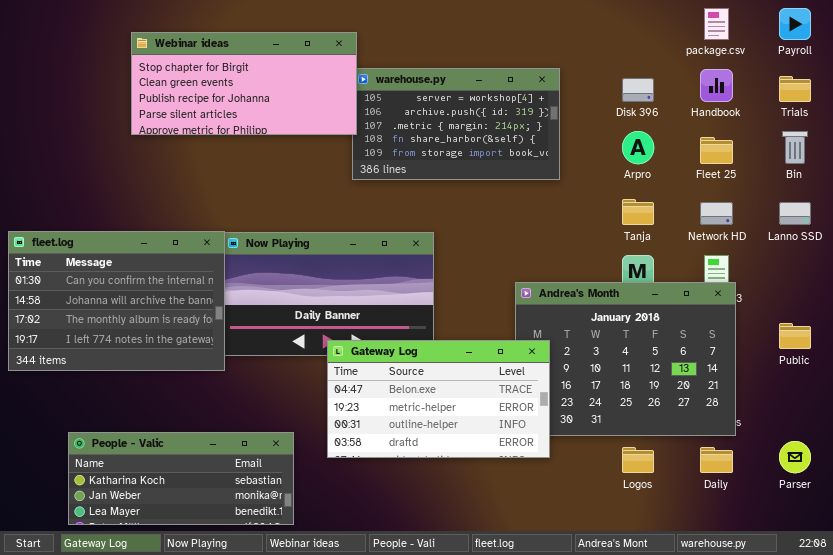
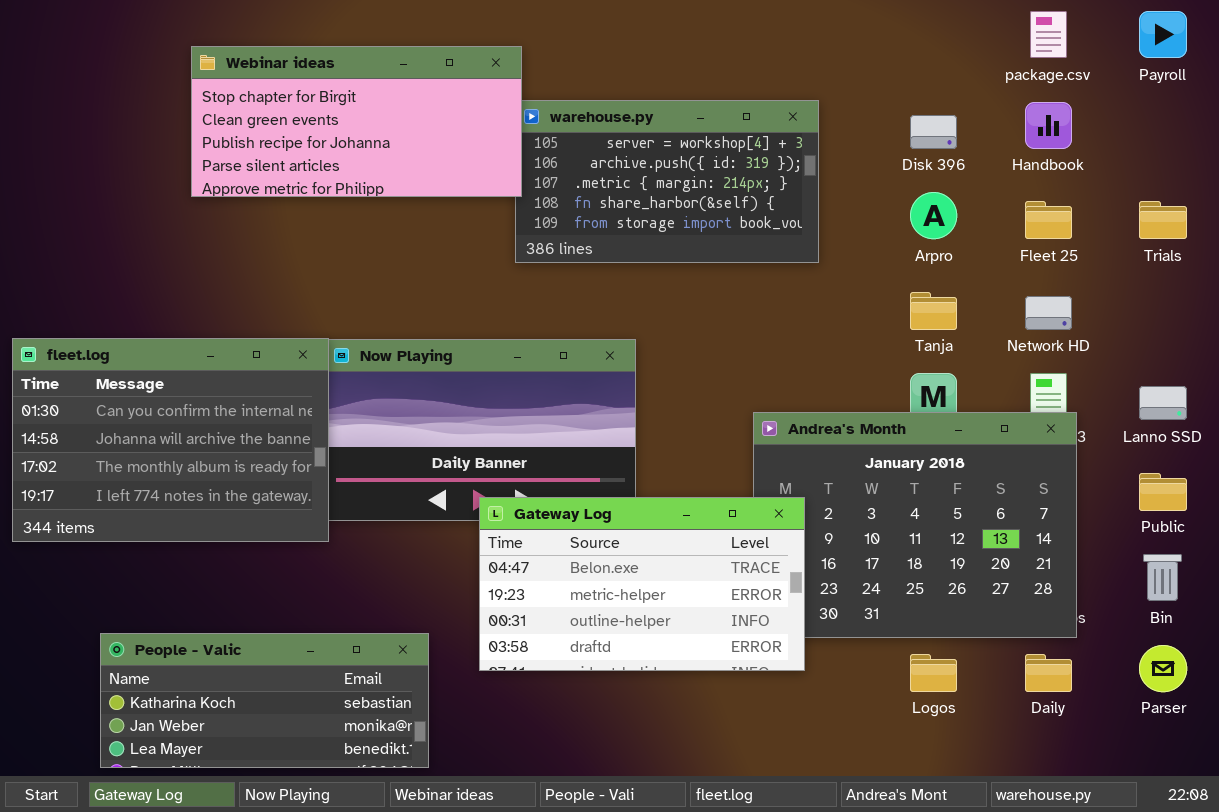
Trials: [779,76,811,102] -> [1139,201,1187,239], moved
Bin: [782,131,808,164] -> [1143,554,1182,601], moved
Lanno SSD: [779,202,811,225] -> [1139,386,1187,420], moved

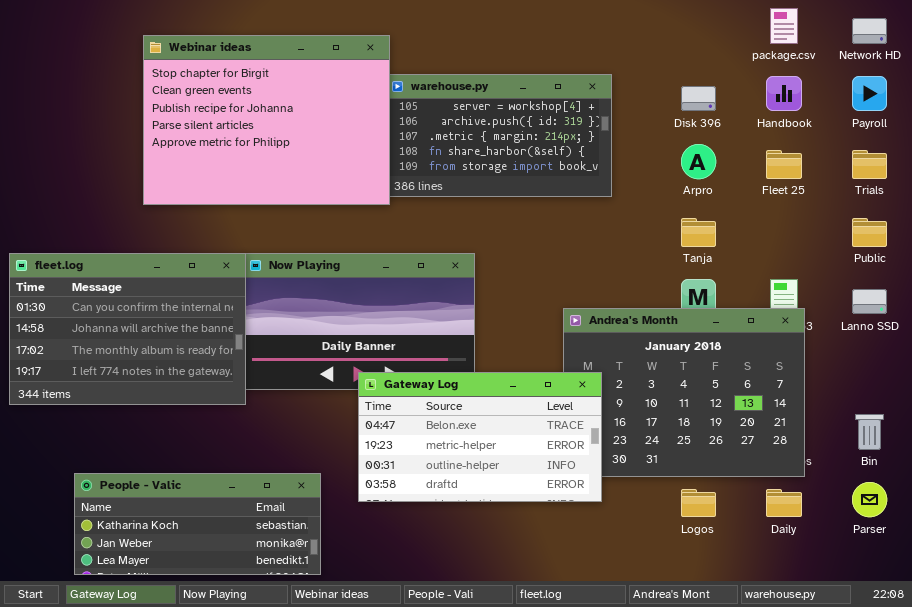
Payroll: [1139,11,1187,58] -> [852,76,887,111], moved
Webinar ideas: [191,46,522,197] -> [143,35,390,205], resized
Network HD: [1025,296,1072,330] -> [852,18,887,44], moved
Public: [1139,473,1187,511] -> [852,218,887,247], moved

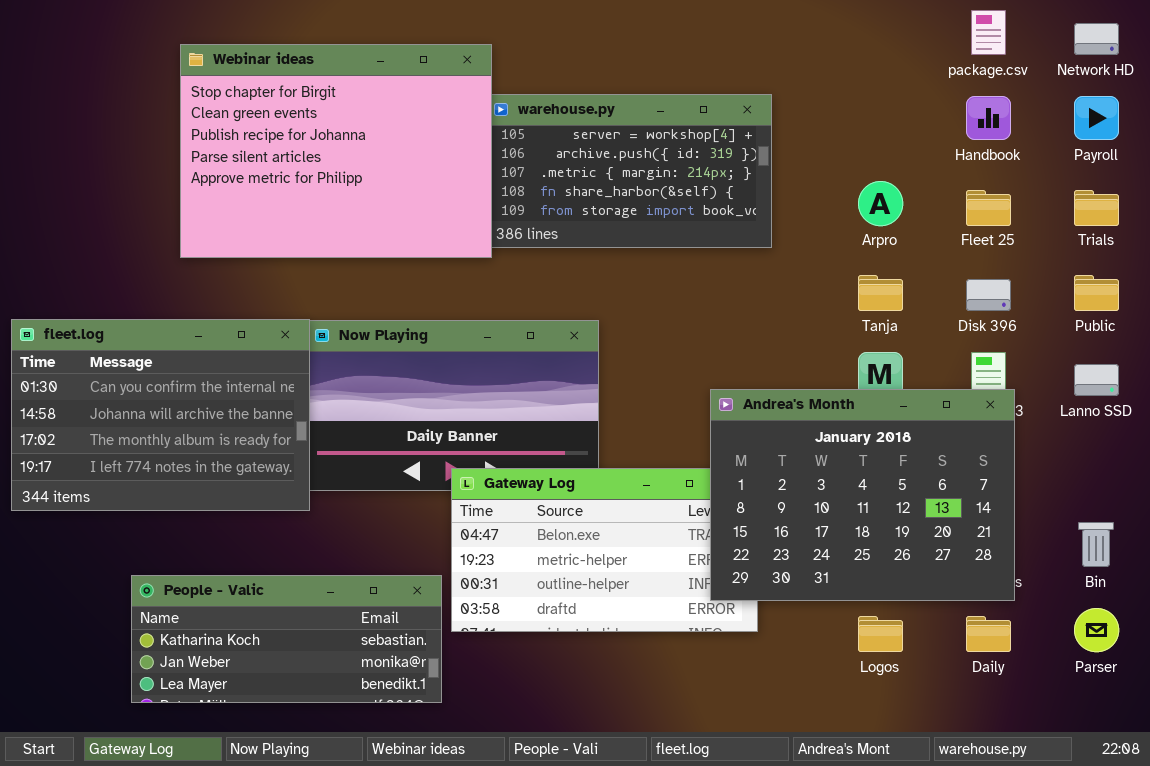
Disk 396: [681,86,716,111] -> [966,279,1011,311], moved
Andrea's Month: [563,308,805,477] -> [710,389,1015,601], raised
People - Valic: [74,473,321,575] -> [131,575,442,703], moved

